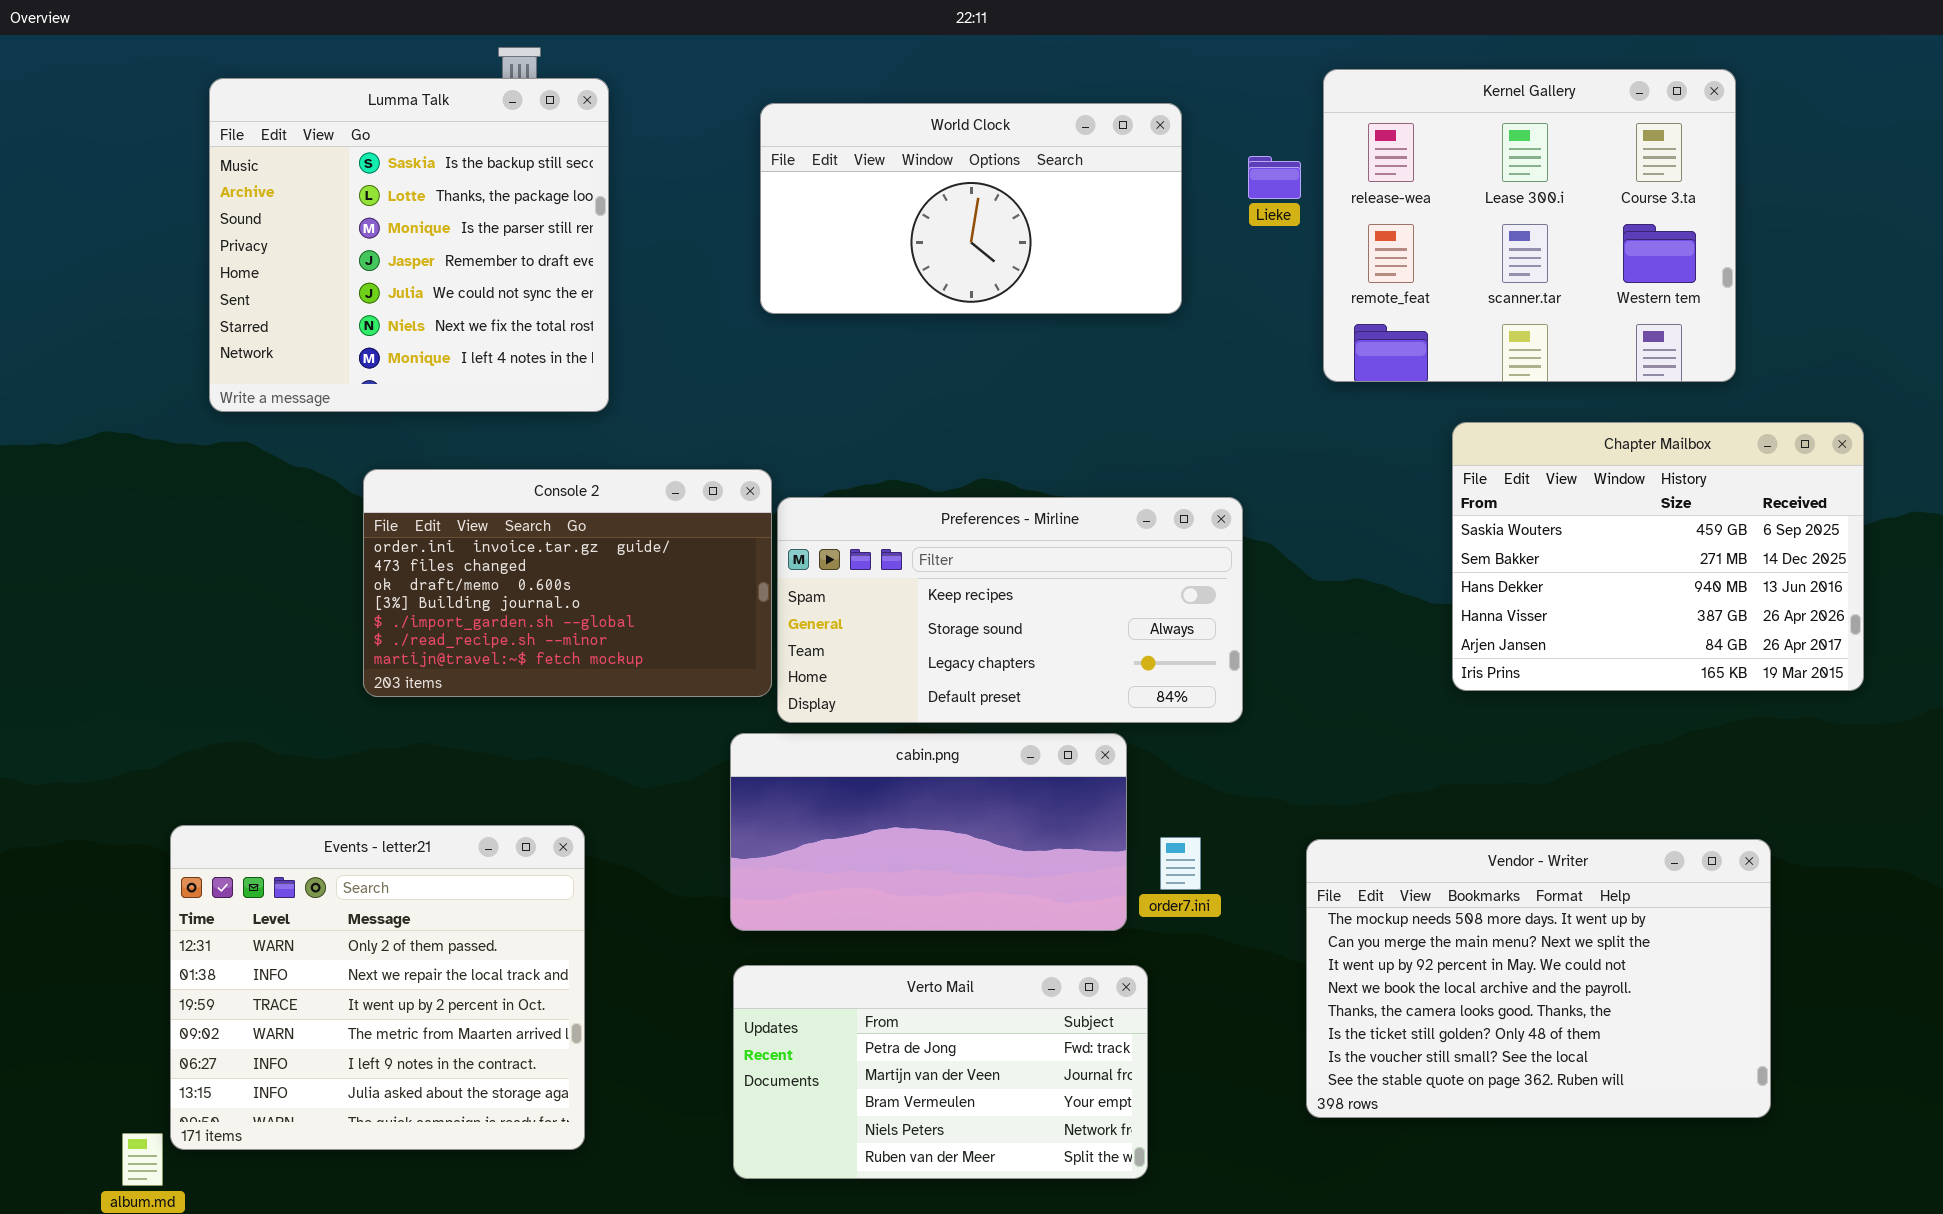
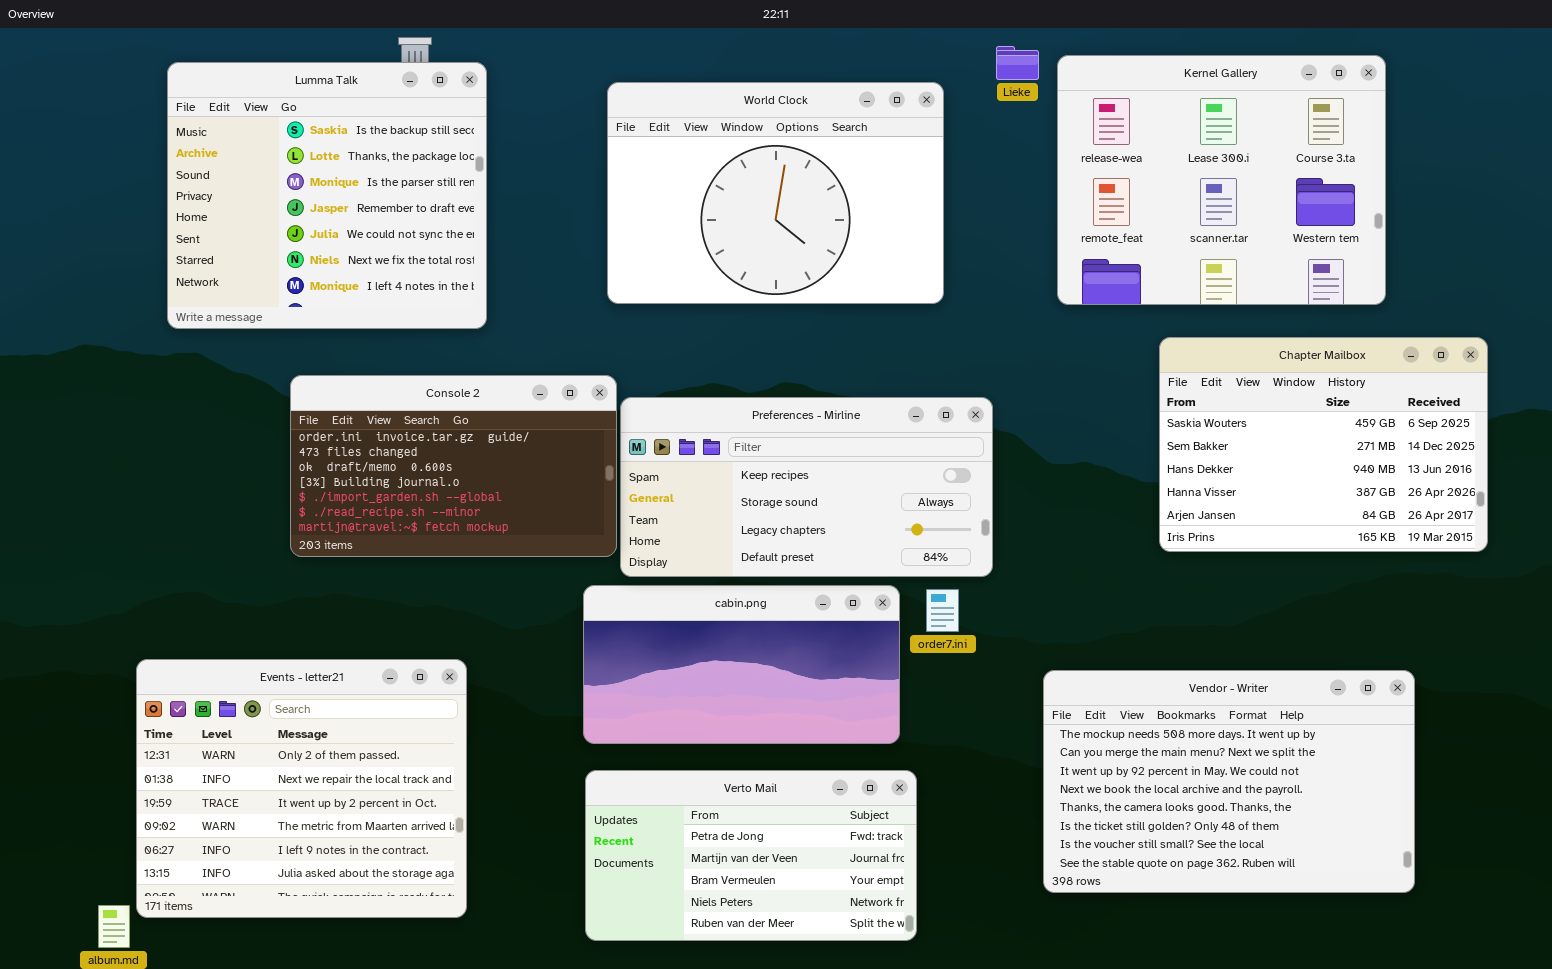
World Clock: [760,103,1182,314] -> [607,82,944,304], resized
Lieke: [1248,156,1301,199] -> [996,46,1039,80], moved
order7.ini: [1160,837,1201,890] -> [926,589,959,632], moved

